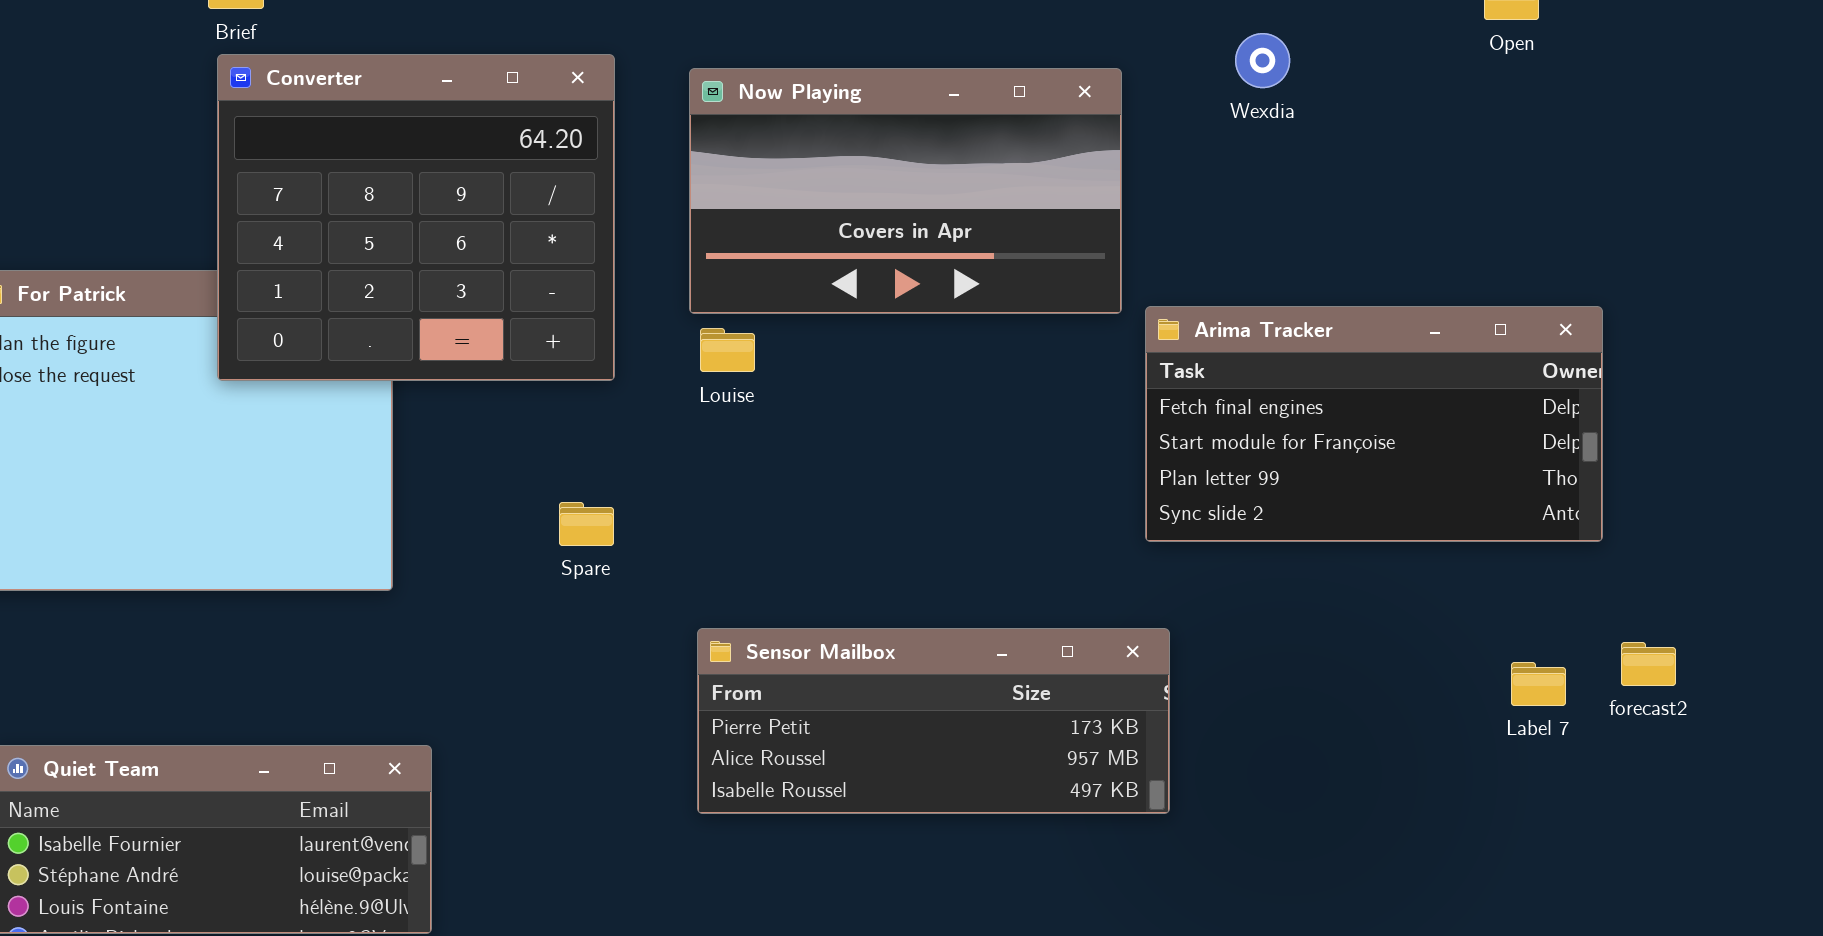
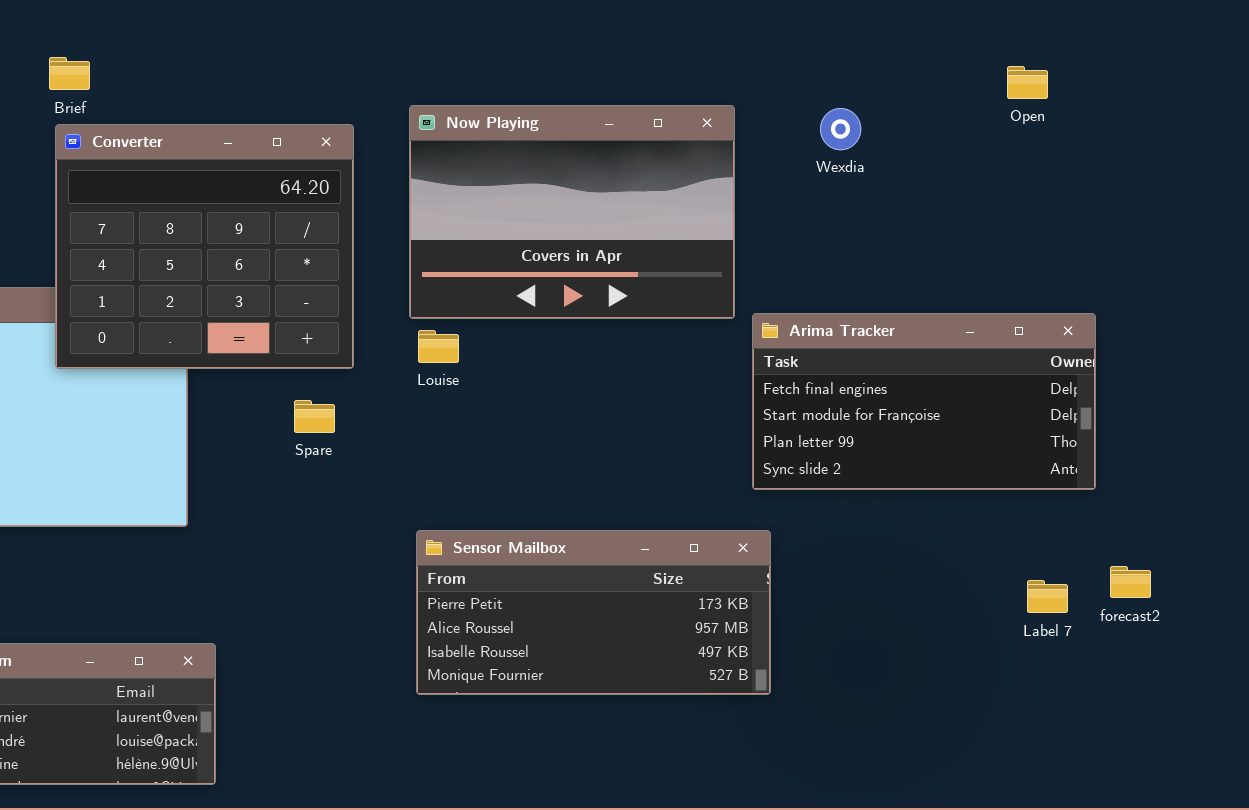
Now Playing: [689,68,1122,314] -> [409,105,735,319], resized
Spare: [559,502,614,546] -> [294,400,335,433], moved
Sensor Mailbox: [697,628,1170,814] -> [416,530,771,695], resized

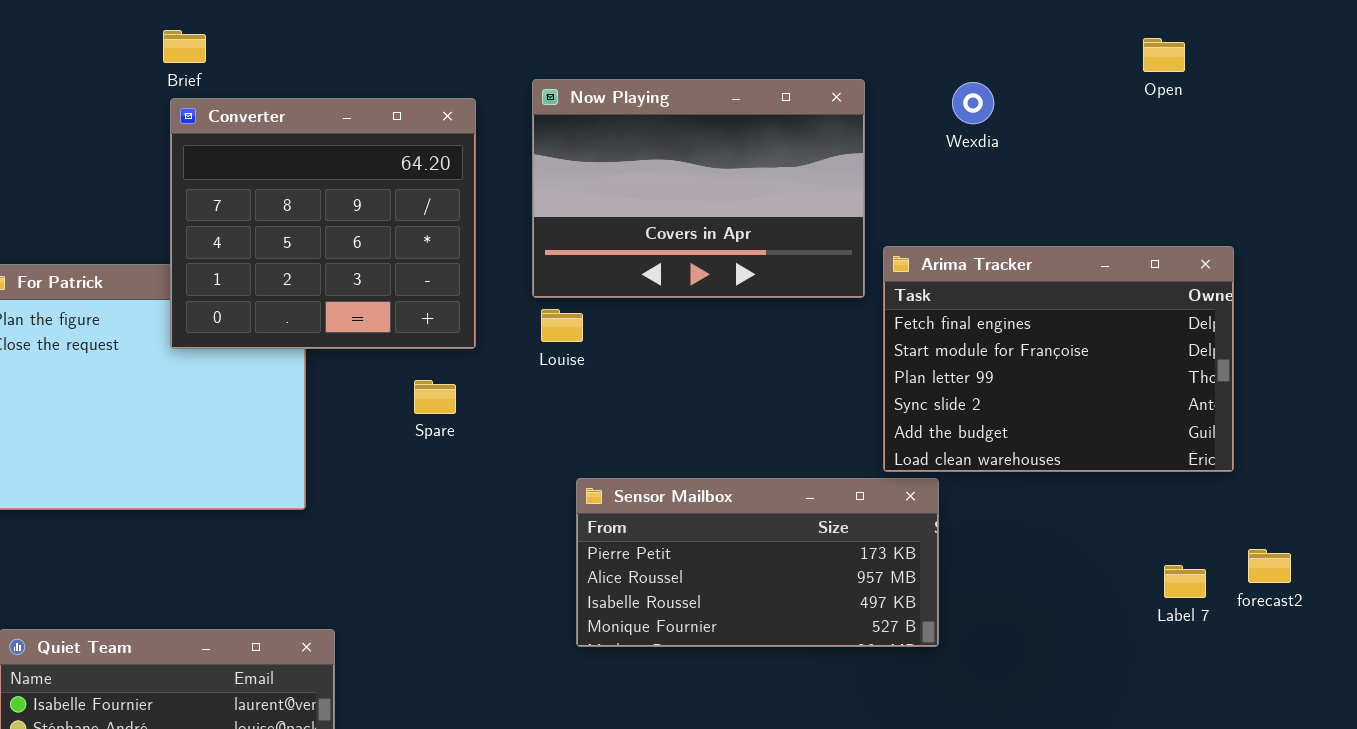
Arima Tracker: [752,313,1096,490] -> [883,246,1234,472], resized
Sensor Mailbox: [416,530,771,695] -> [576,478,939,647], moved

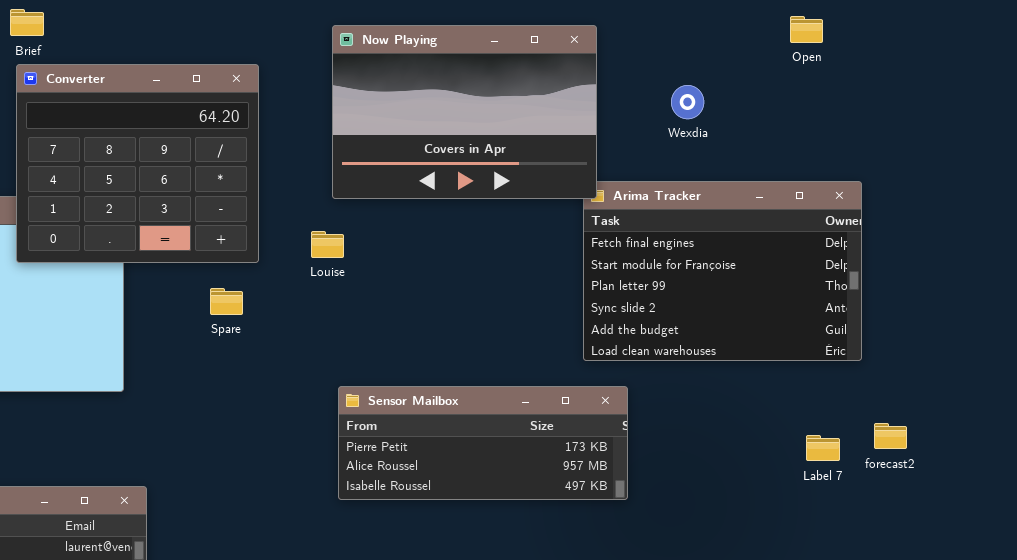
Now Playing: [532,79,865,298] -> [332,25,597,199], moved
Wexdia: [952,82,994,124] -> [671,85,704,119], moved
Sensor Mailbox: [576,478,939,647] -> [338,386,628,500], resized

